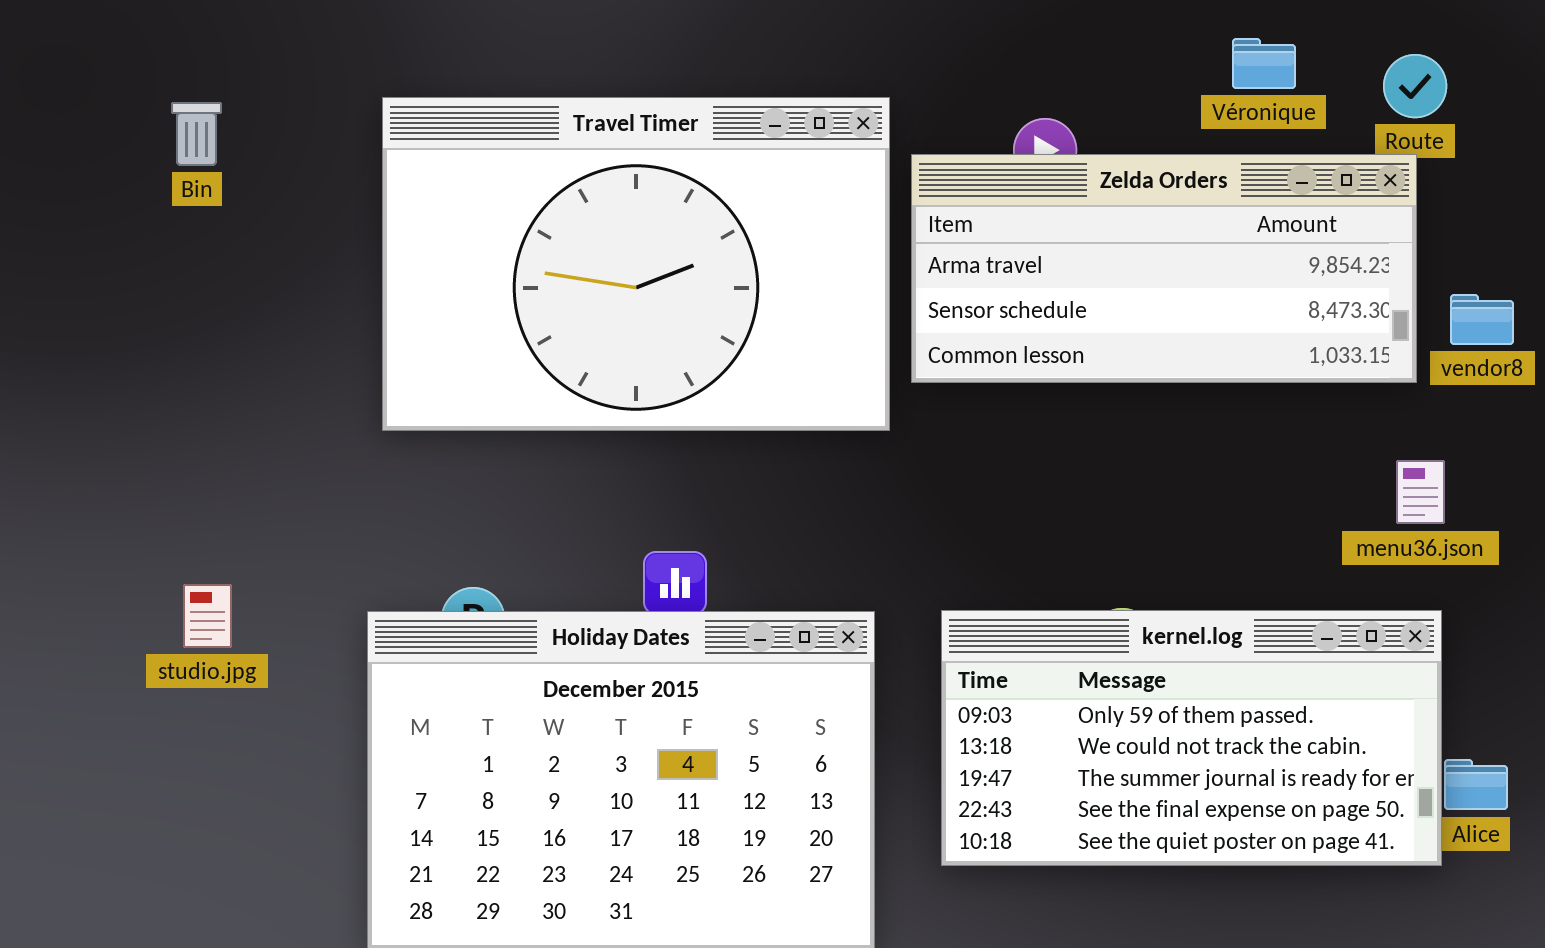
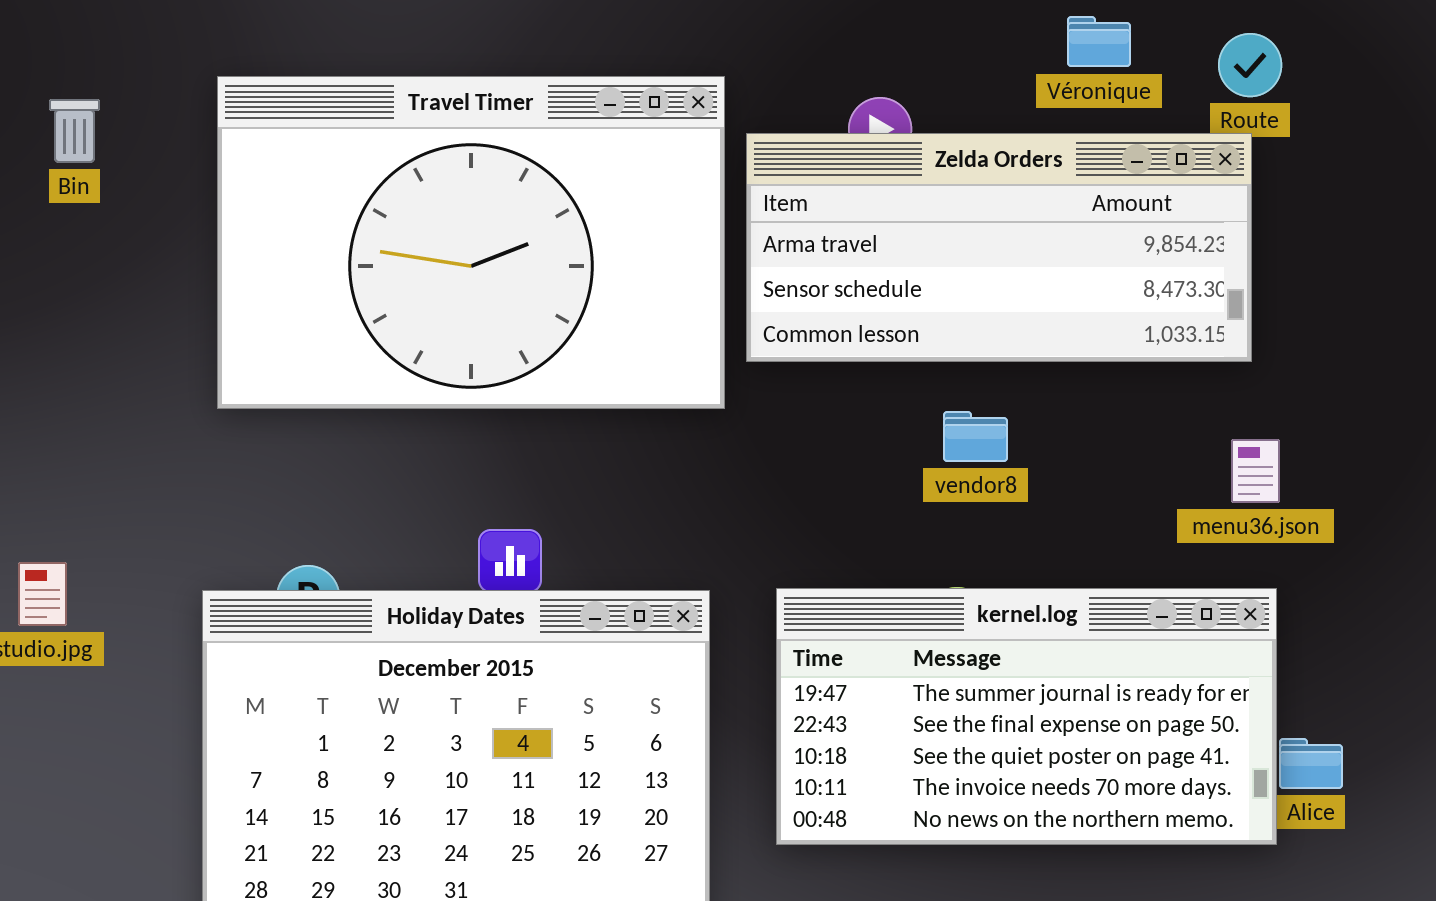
Bin: [171,102,222,166] -> [49,99,100,163], moved
vendor8: [1450,294,1514,345] -> [943,411,1008,462], moved
kernel.log: [941,610,1442,866] -> [776,588,1277,845], scrolled down 2 rows

